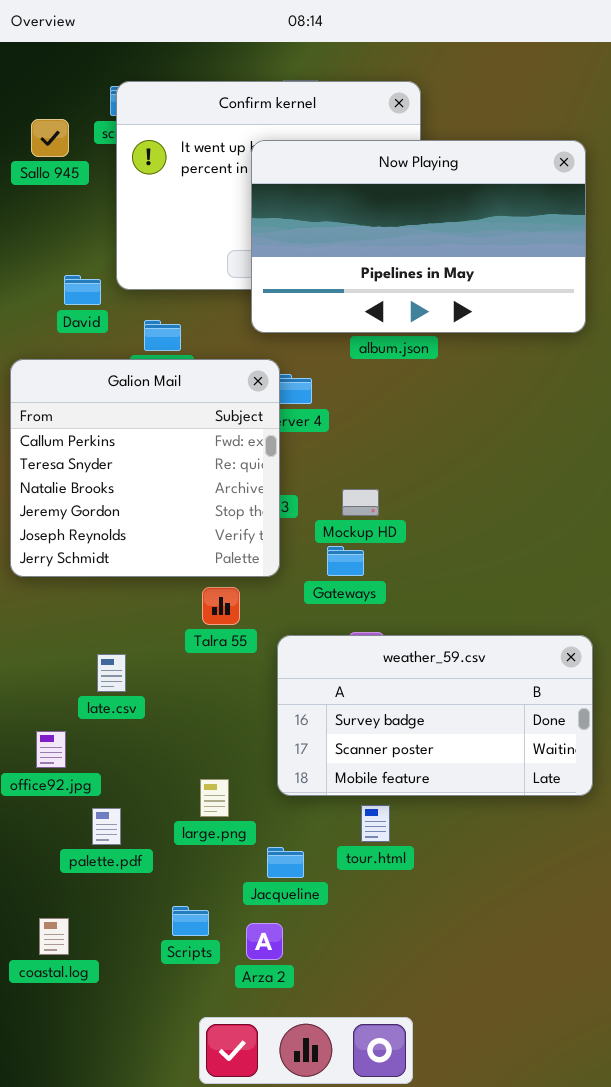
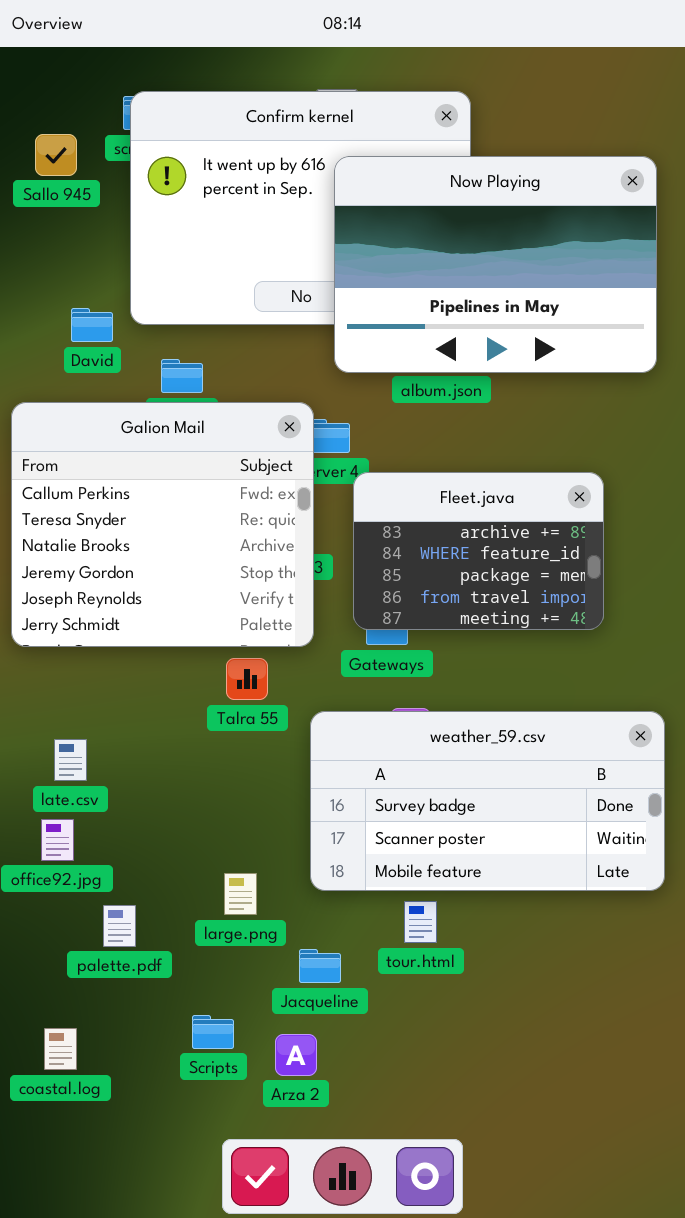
Now Playing: [251,140,586,333] -> [334,156,657,373], resized
Fleet.java: none -> [353,472,604,630], opened
late.csv: [97,654,126,692] -> [54,739,87,781], moved

